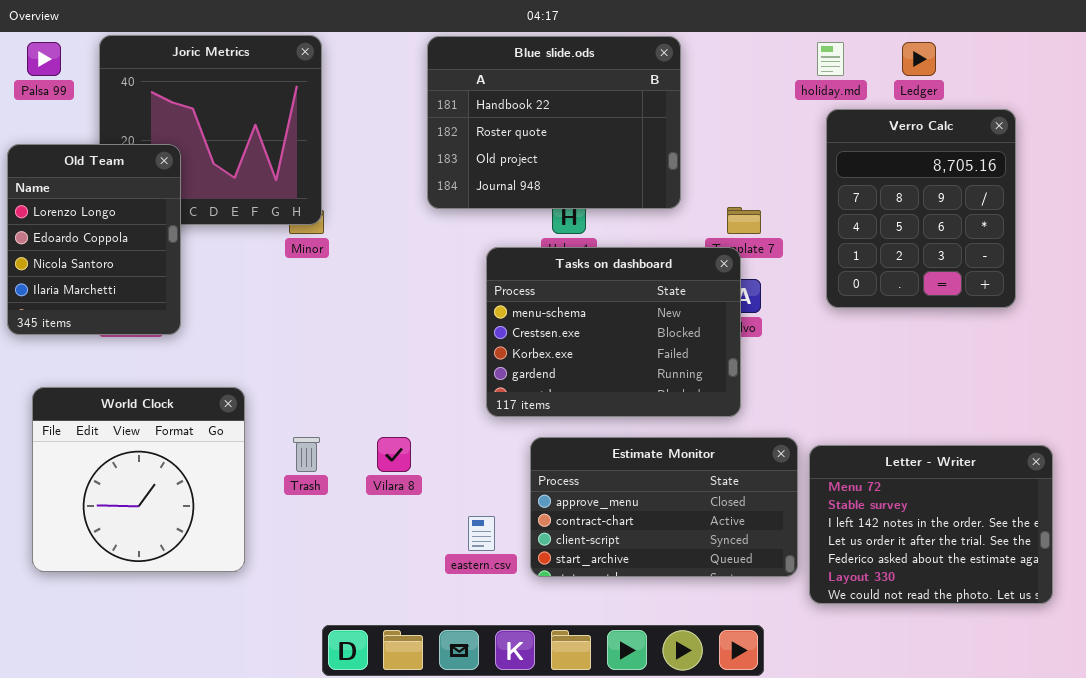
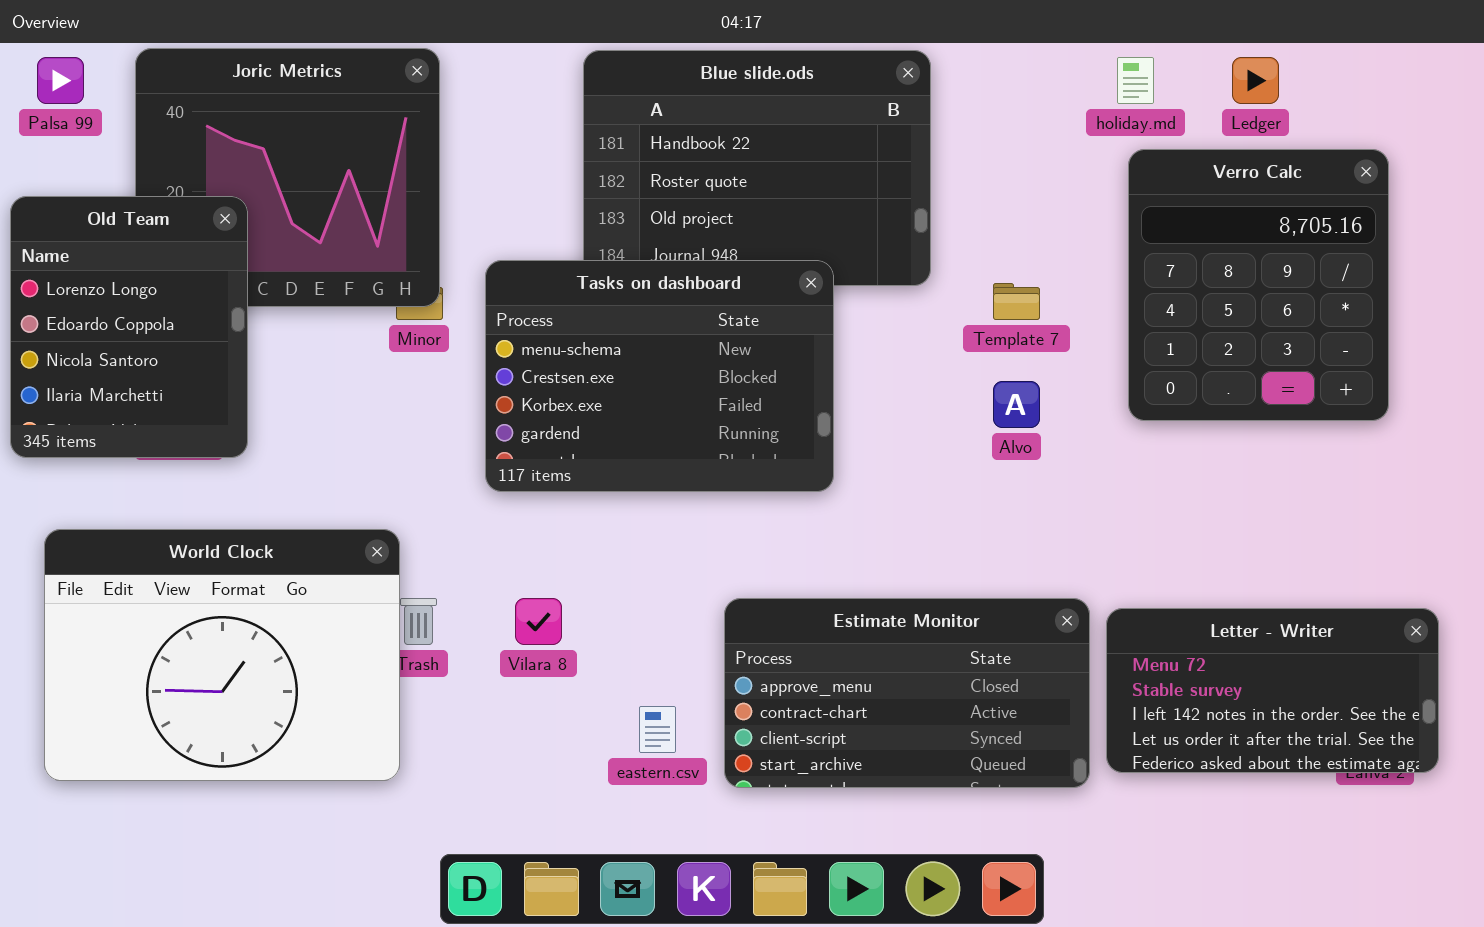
Tasks on dashboard: [486,247,741,417] -> [485,260,834,492], moved
World Clock: [32,387,245,572] -> [44,529,400,781], resized
Letter - Writer: [809,445,1053,604] -> [1106,608,1439,773], resized

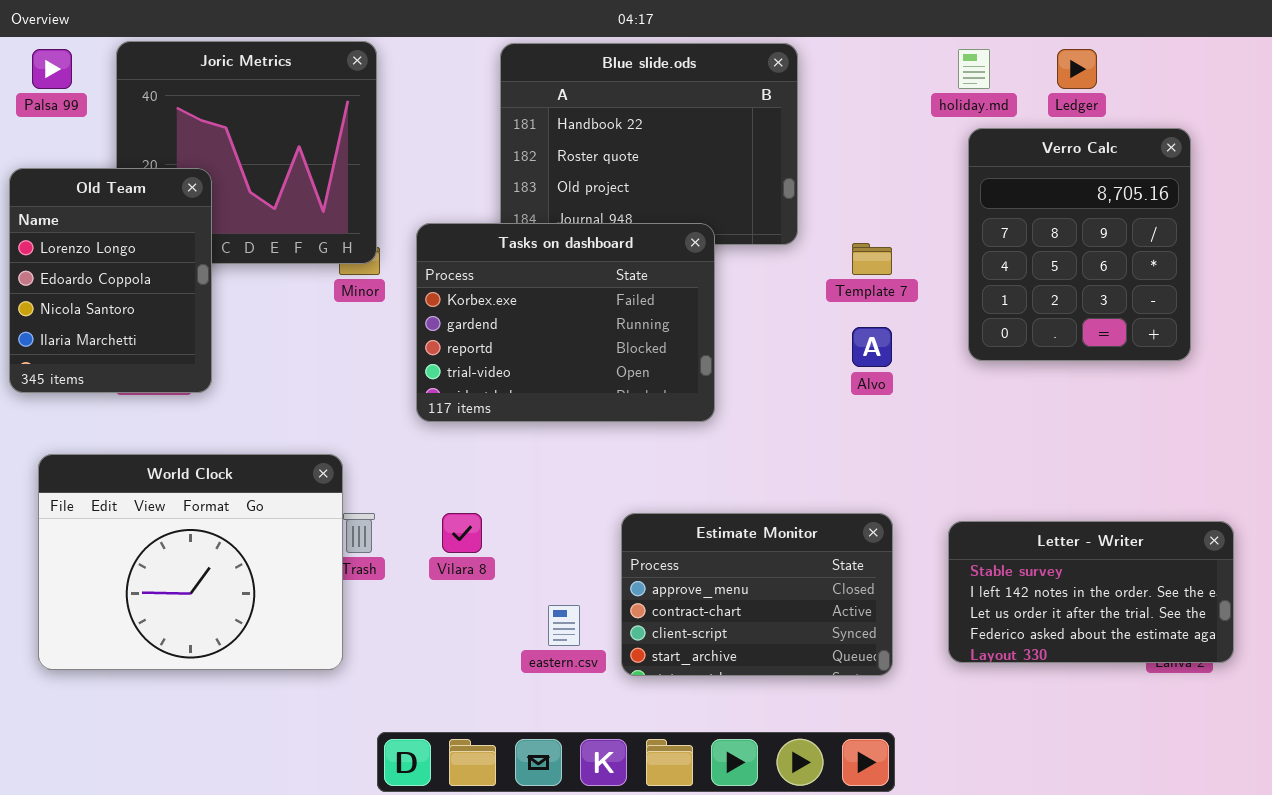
Tasks on dashboard: [485,260,834,492] -> [416,223,715,422], scrolled down 2 rows
Estimate Monitor: [724,598,1090,788] -> [621,513,893,676], resized
Letter - Writer: [1106,608,1439,773] -> [948,521,1234,663], scrolled down 1 row

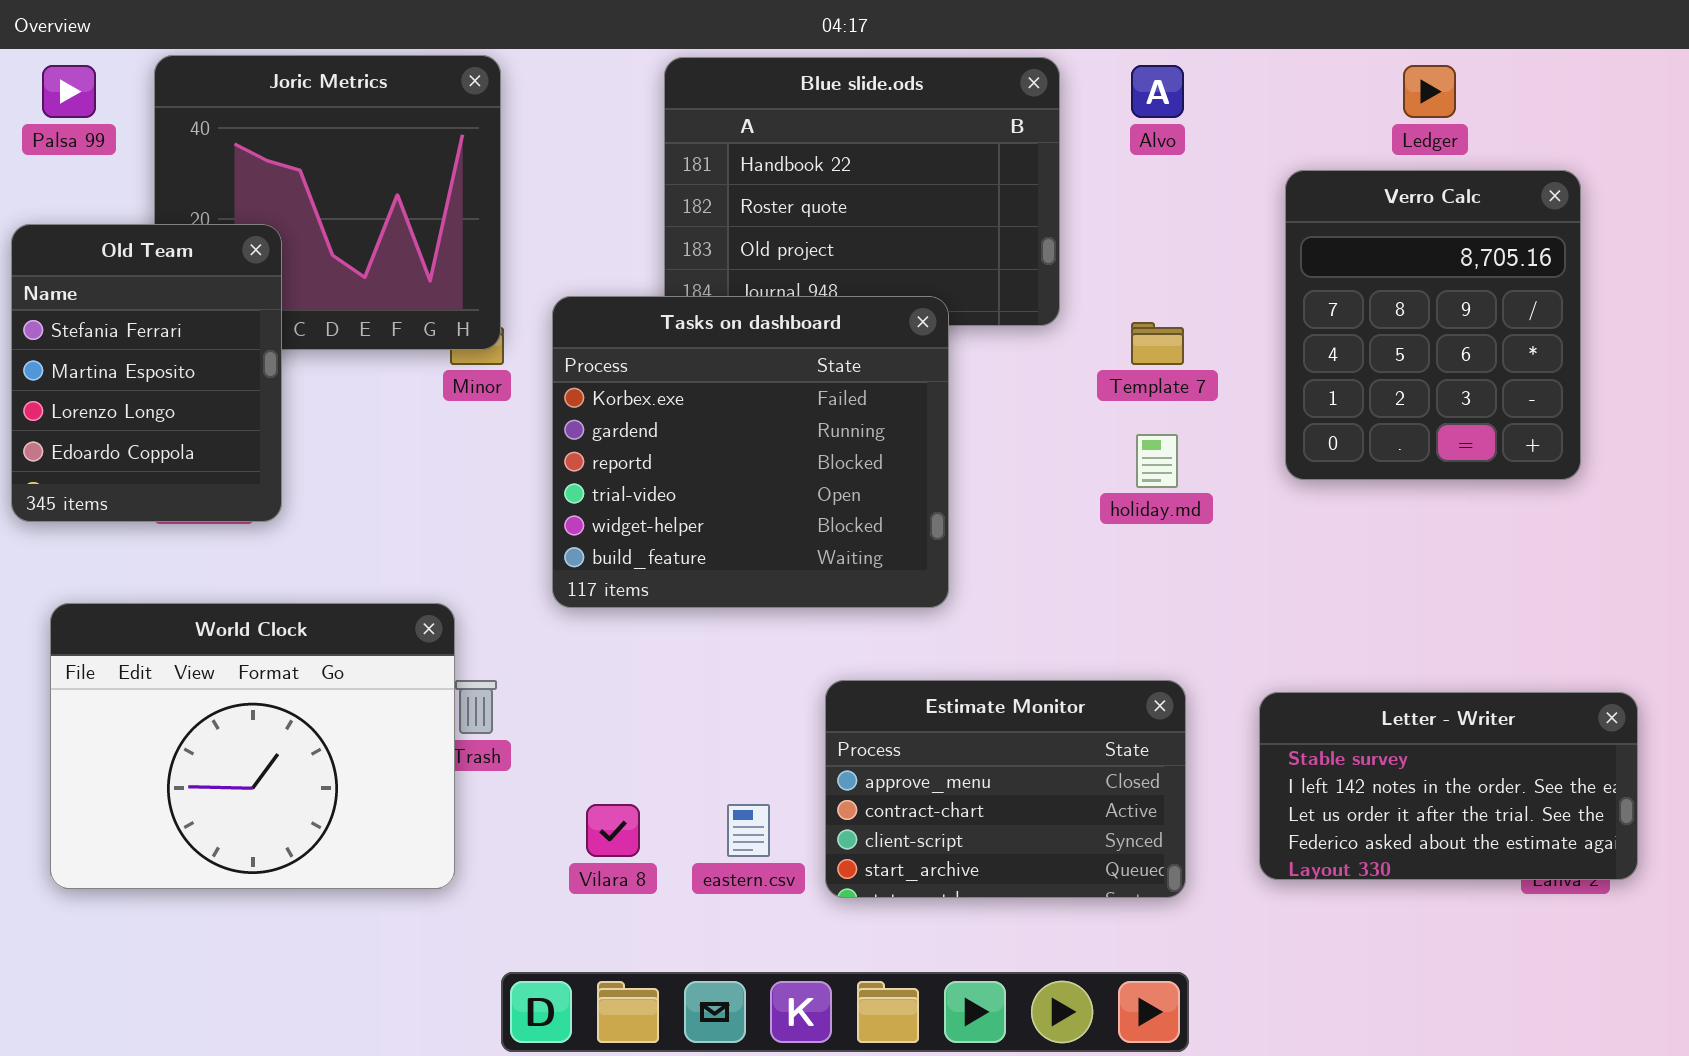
holiday.md: [958,49,990,89] -> [1136,434,1178,488], moved
Old Team: [9,168,212,393] -> [11,224,282,522], scrolled up 2 rows
Tasks on dashboard: [416,223,715,422] -> [552,296,949,608], resized
Alvo: [852,327,892,367] -> [1131,65,1184,118], moved
Vilara 8: [442,513,482,553] -> [586,804,640,857], moved

